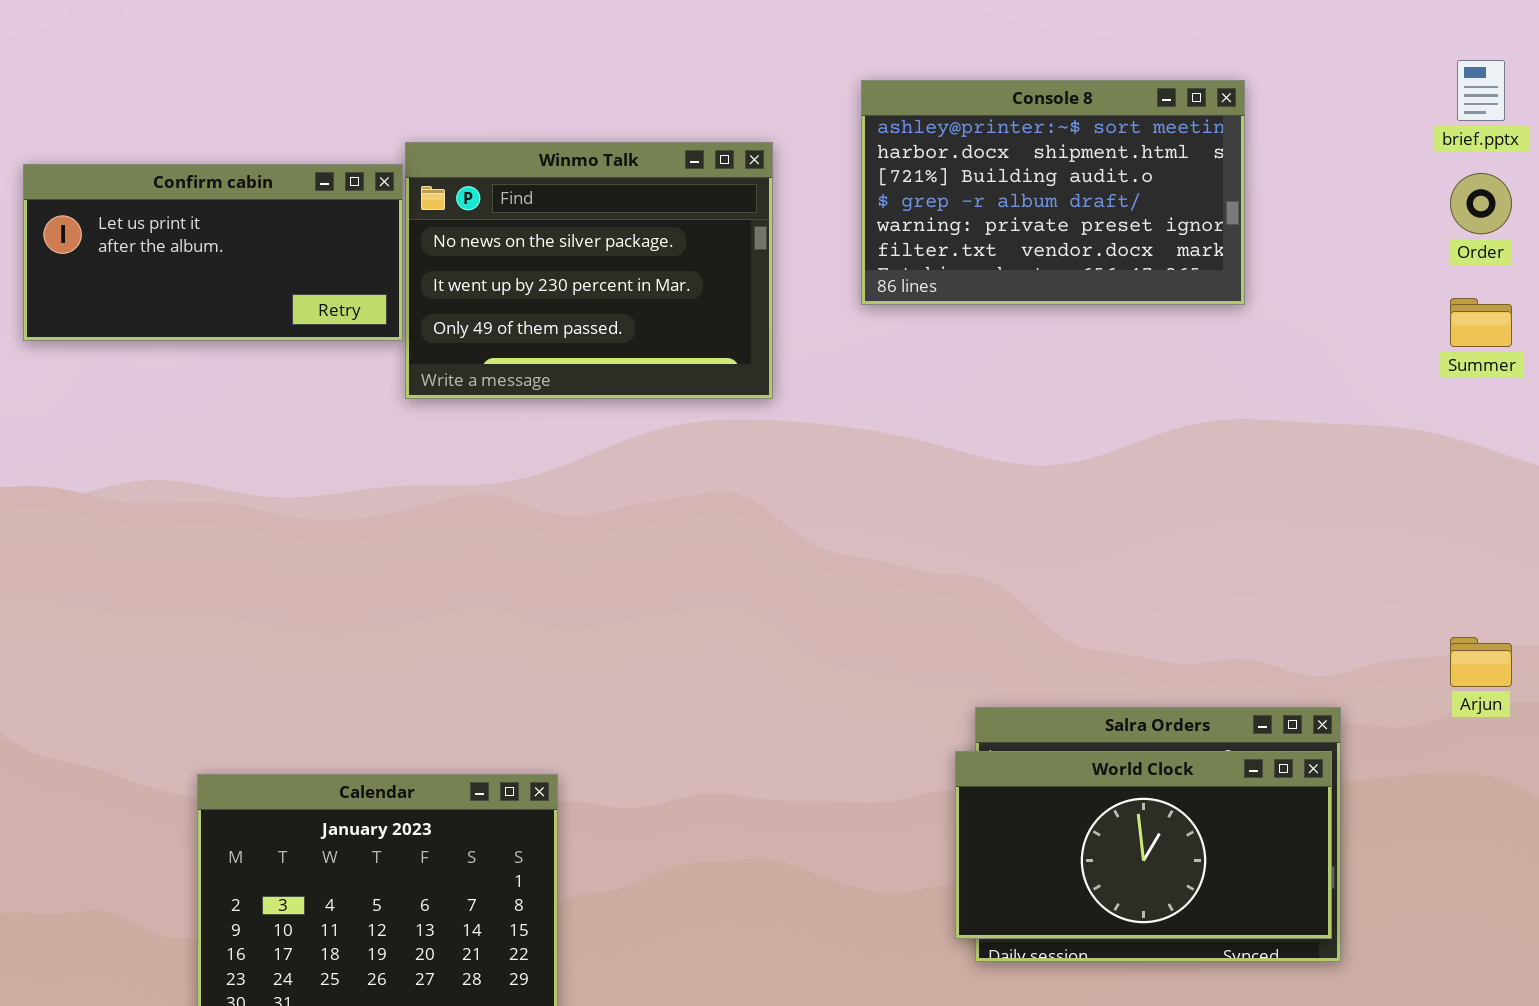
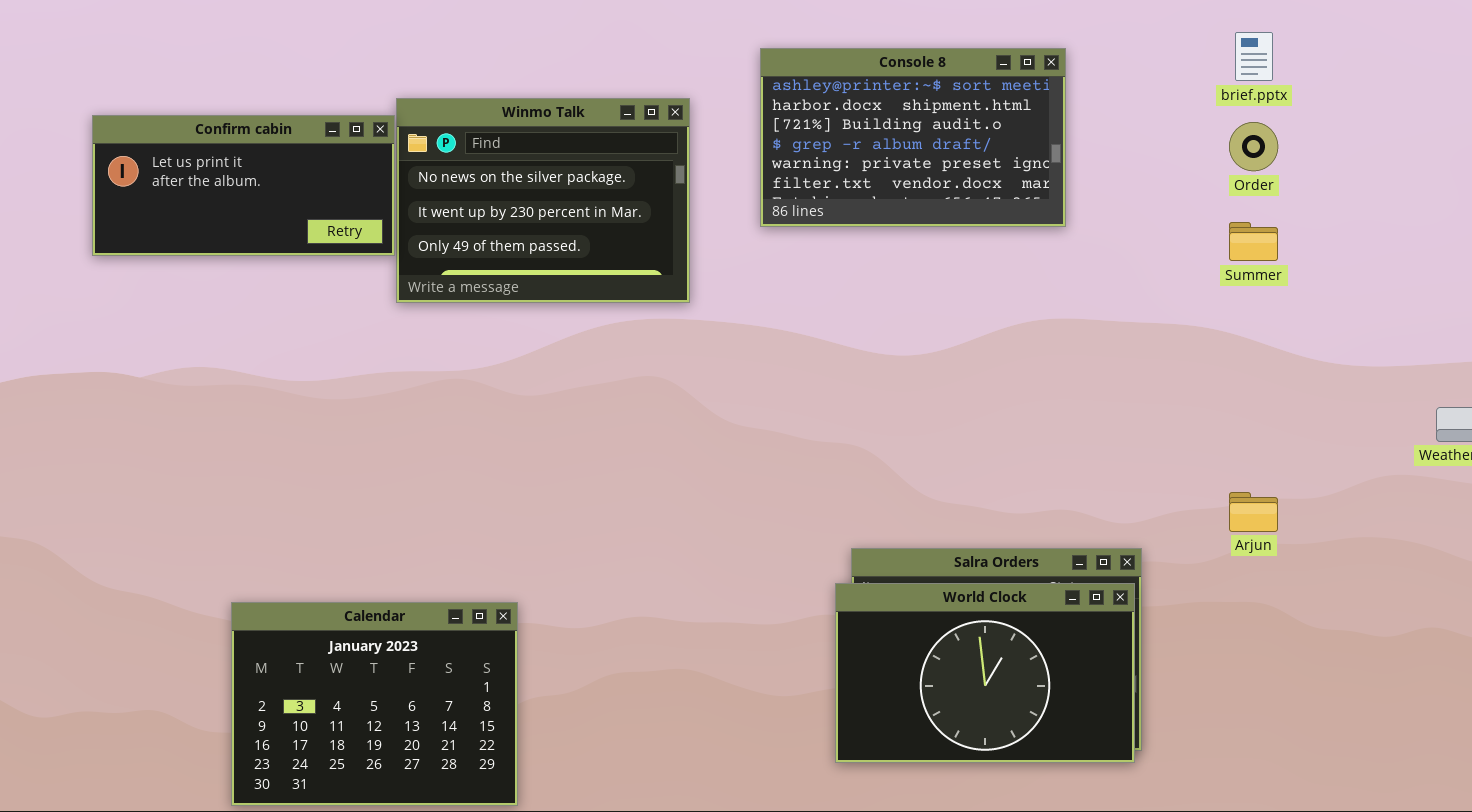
World Clock: [955,751,1332,939] -> [835,583,1135,763], resized

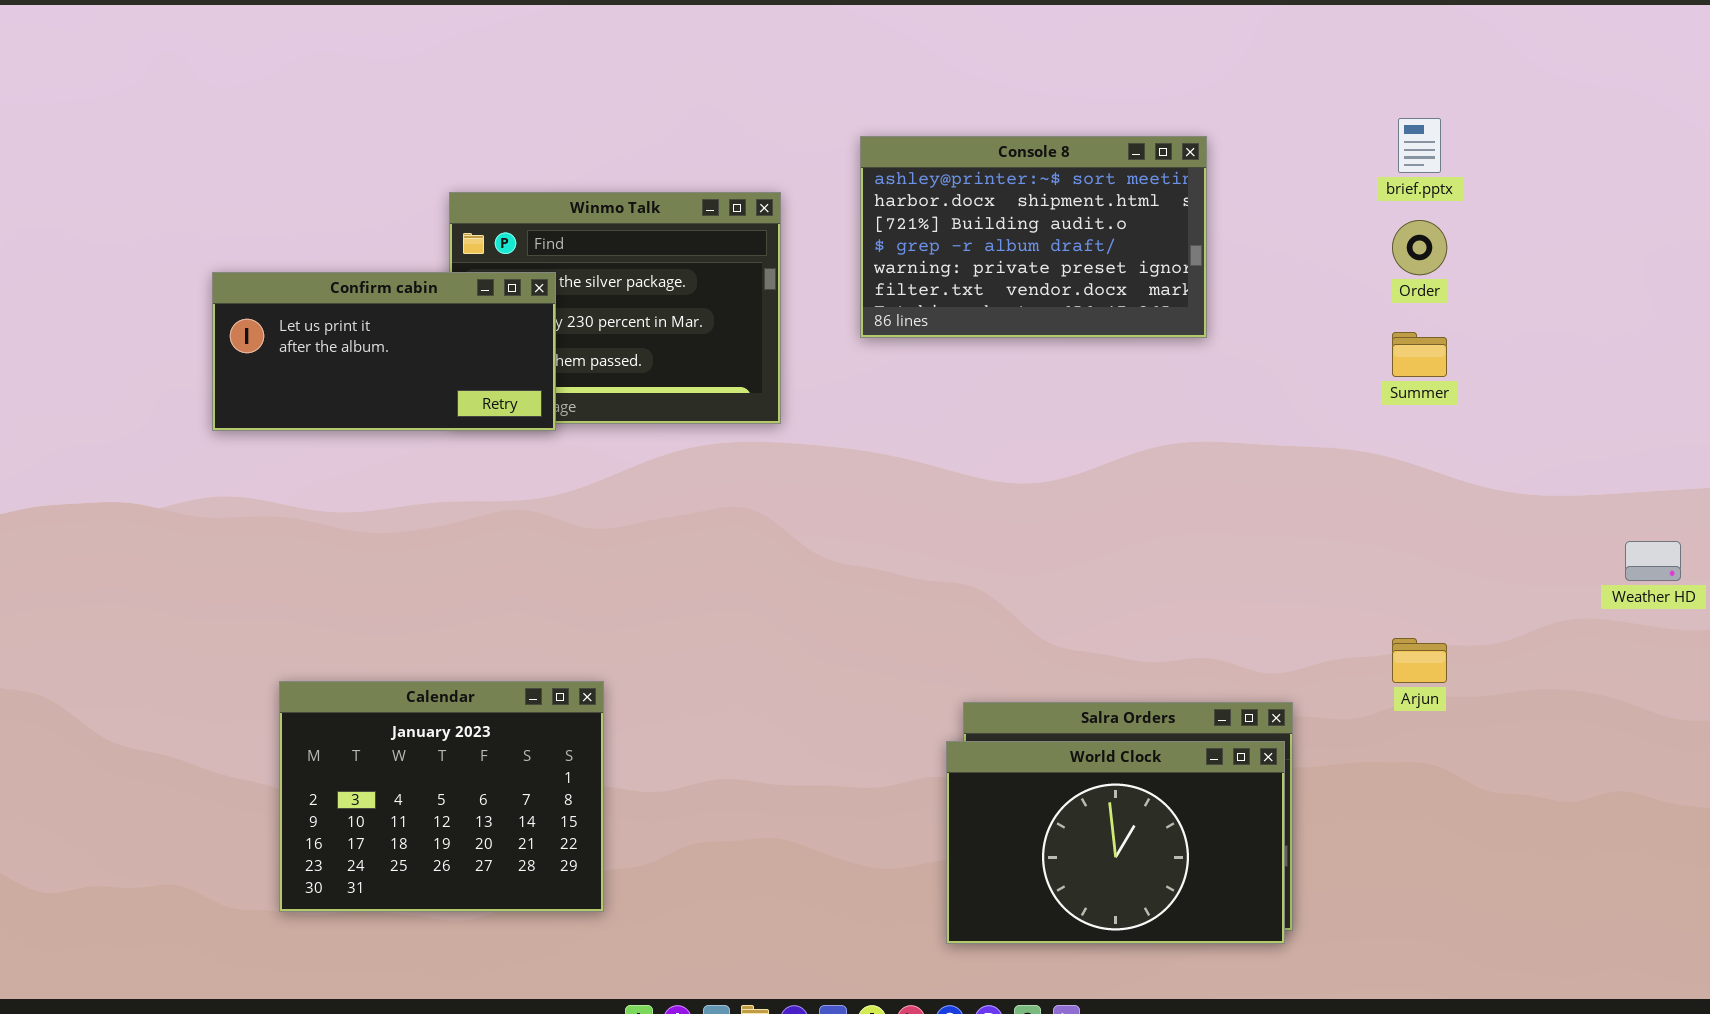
Confirm cabin: [92,115,395,256] -> [212,272,556,431], moved
Calendar: [231,602,518,806] -> [279,681,604,912], moved

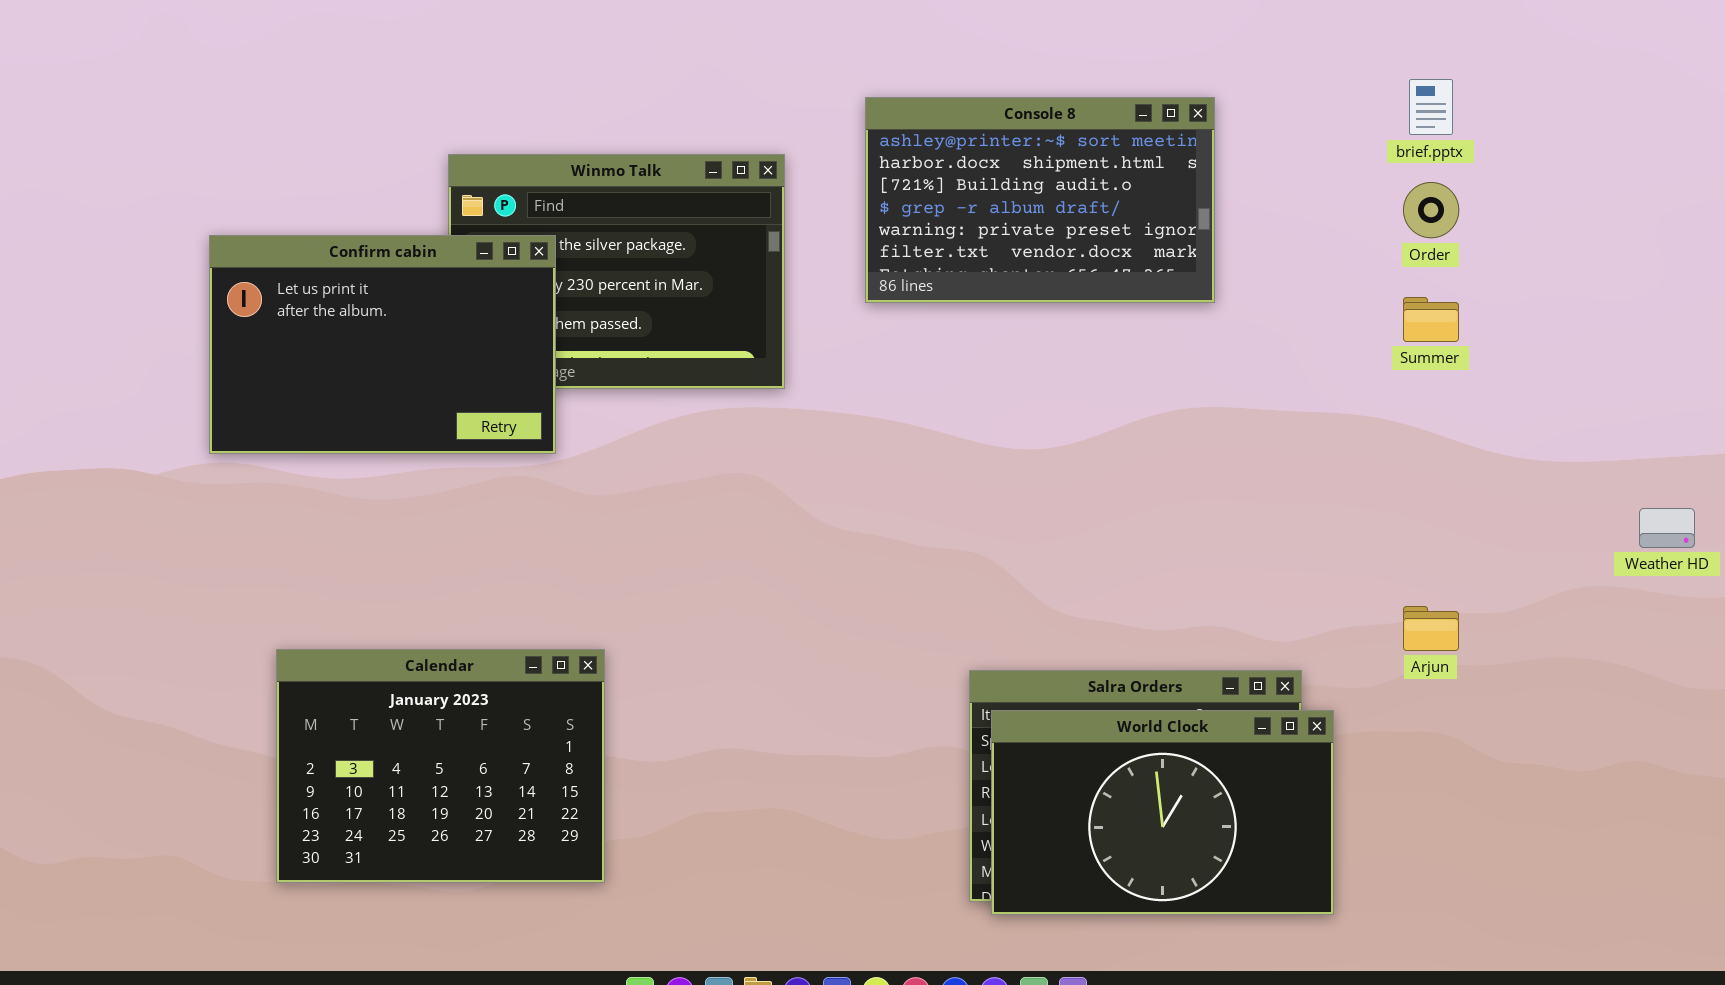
Confirm cabin: [212,272,556,431] -> [209,235,556,454], resized
World Clock: [946,741,1285,944] -> [991,710,1334,915], moved

